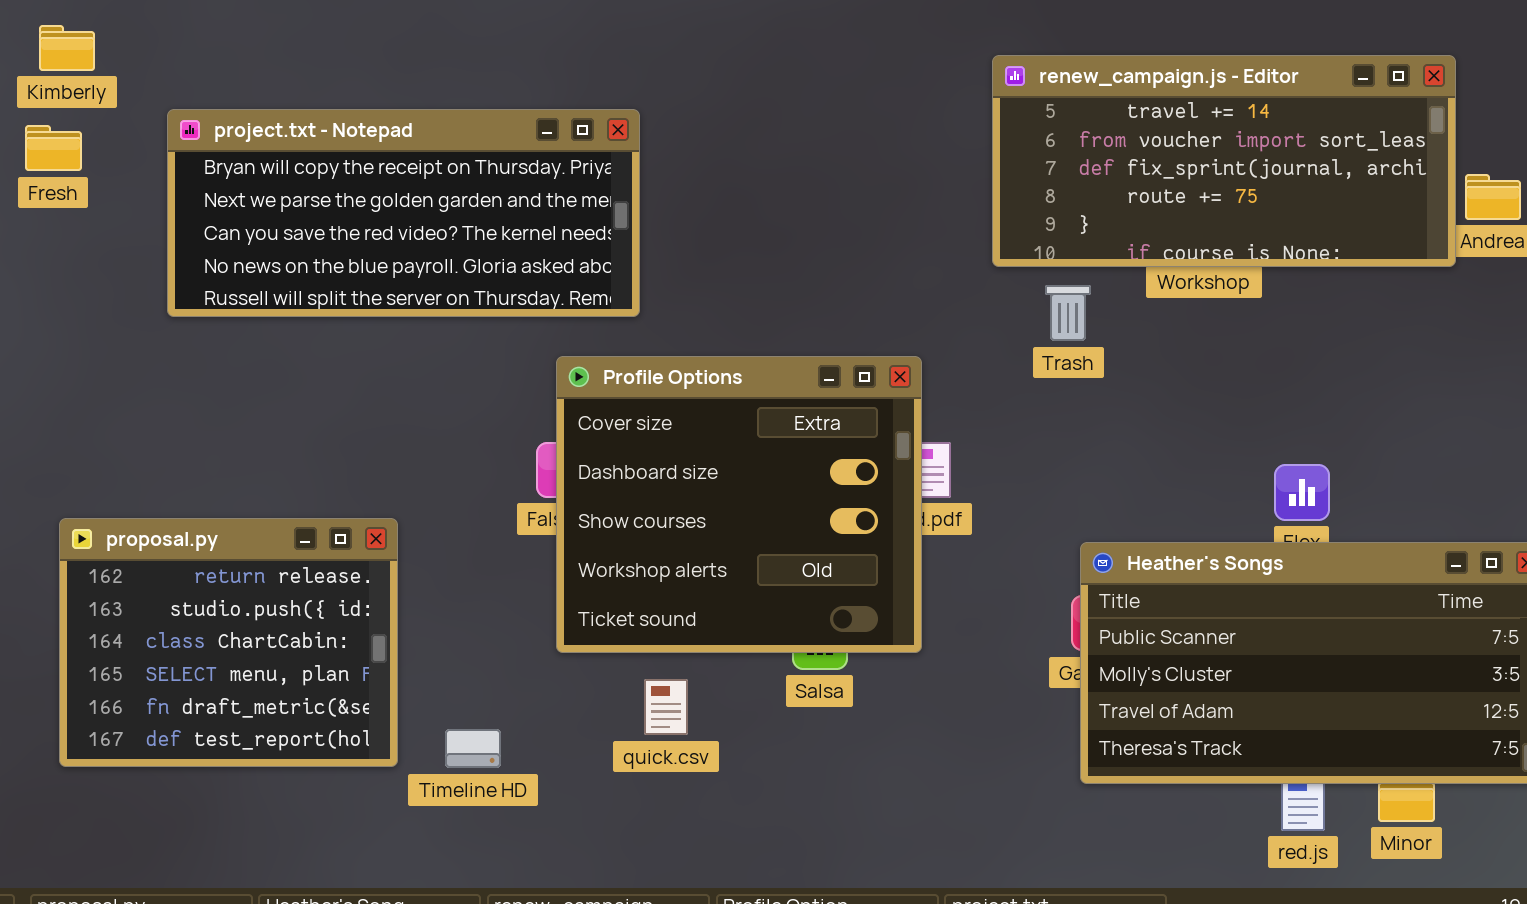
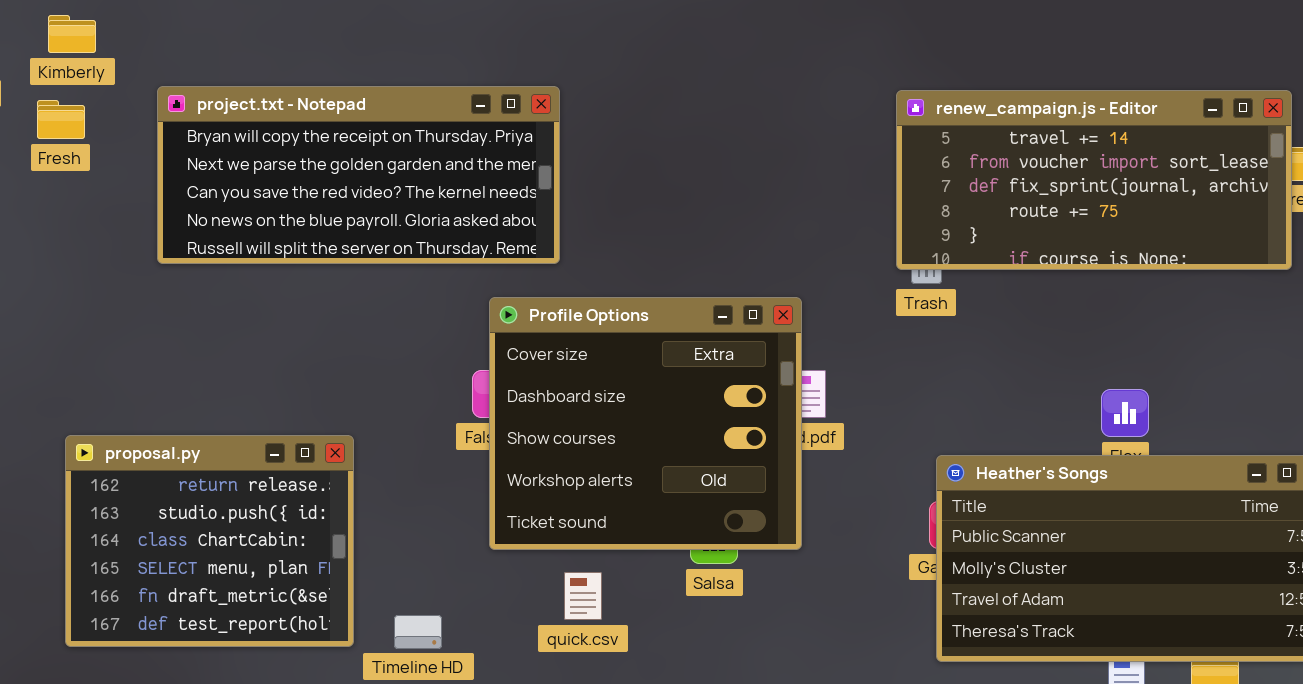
renew_campaign.js - Editor: [992,55,1456,267] -> [896,90,1292,270], moved

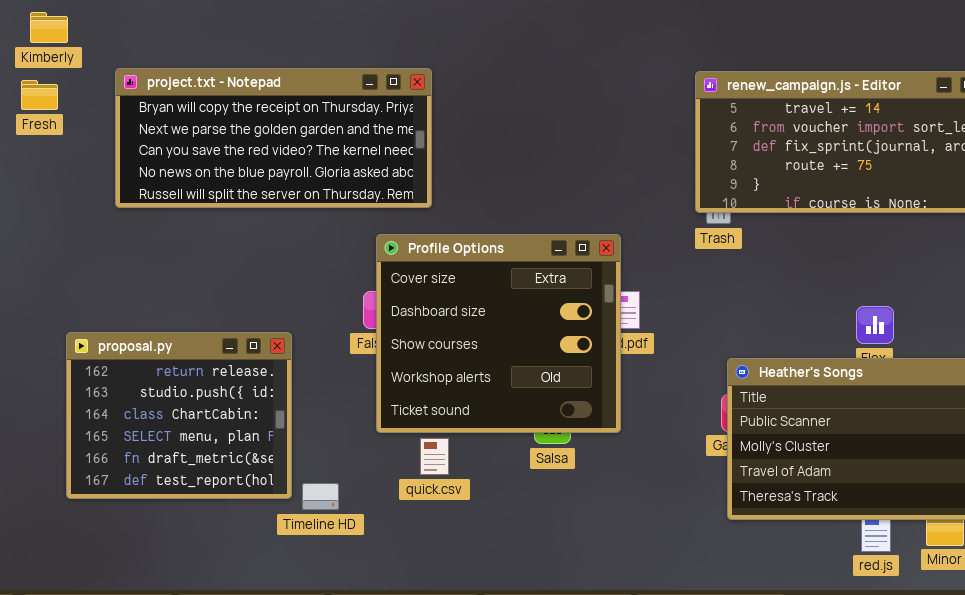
proposal.py: [65,435,354,647] -> [66,332,292,499], moved
quick.csv: [564,572,602,620] -> [420,438,449,475], moved

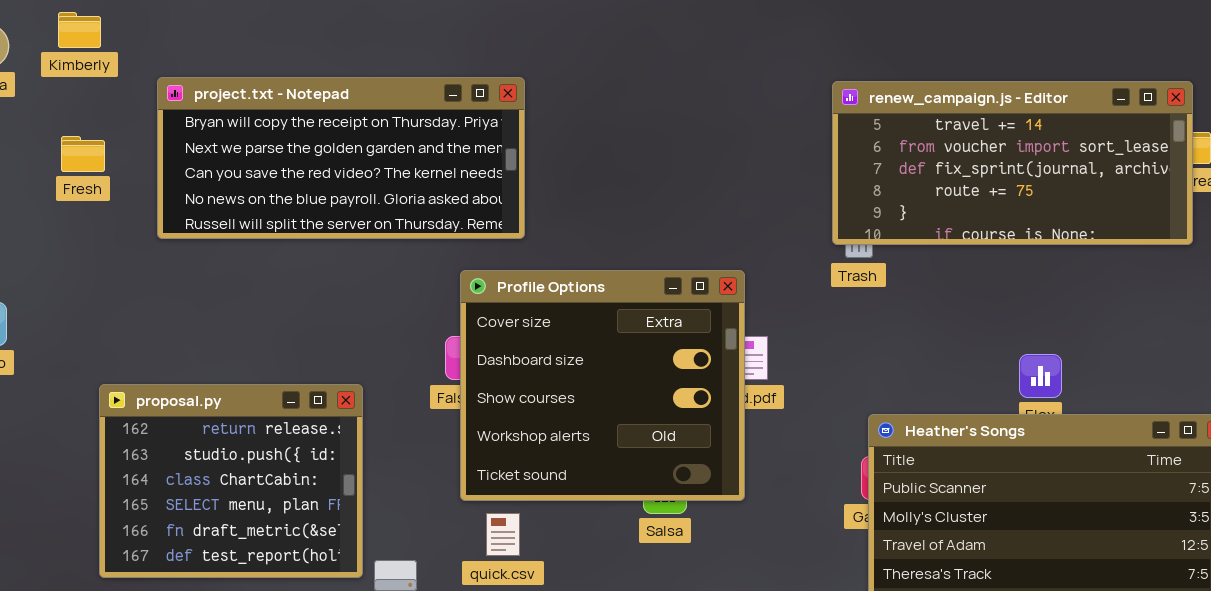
Fresh: [21,80,58,110] -> [61,136,105,172], moved
quick.csv: [420,438,449,475] -> [486,513,520,556], moved

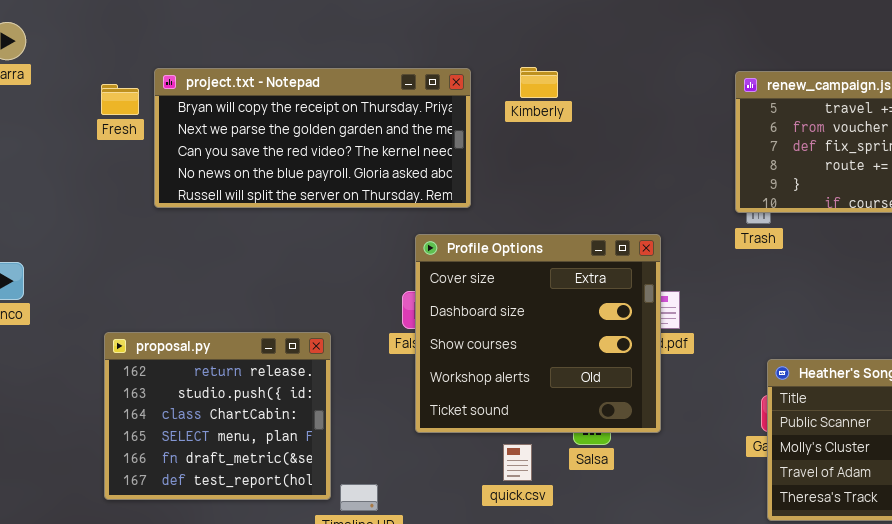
Kimberly: [58,12,101,48] -> [520,67,558,98], moved
Fresh: [61,136,105,172] -> [101,84,139,115], moved
quick.csv: [486,513,520,556] -> [503,444,532,481], moved

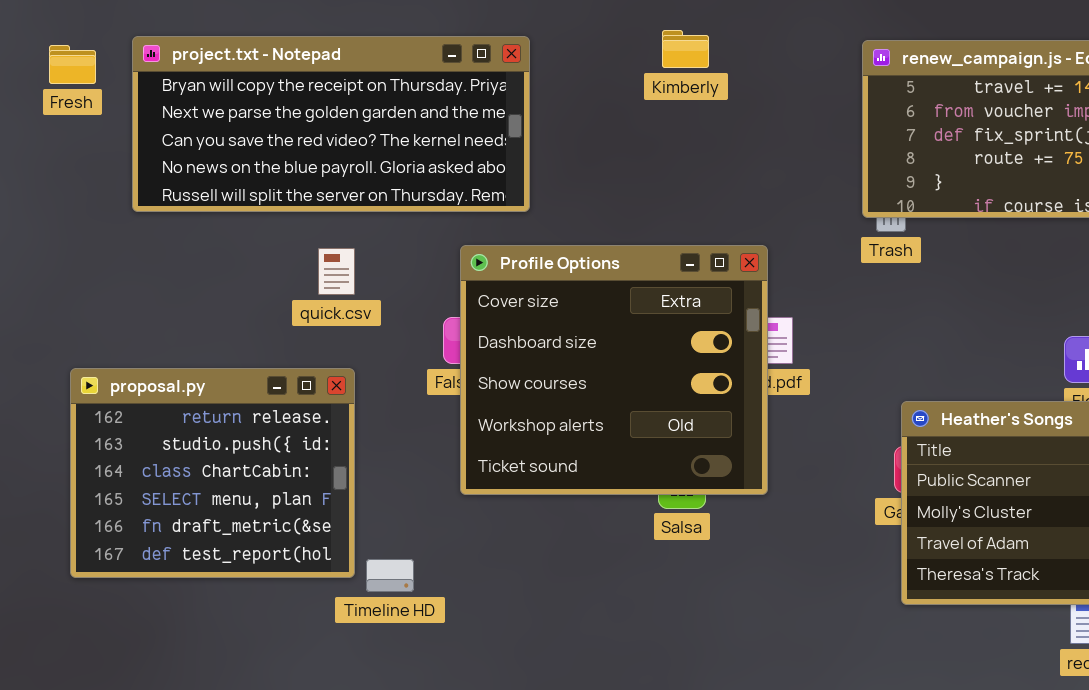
Kimberly: [520,67,558,98] -> [662,30,709,68], moved
Fresh: [101,84,139,115] -> [49,45,96,84], moved
quick.csv: [503,444,532,481] -> [318,248,355,295], moved

